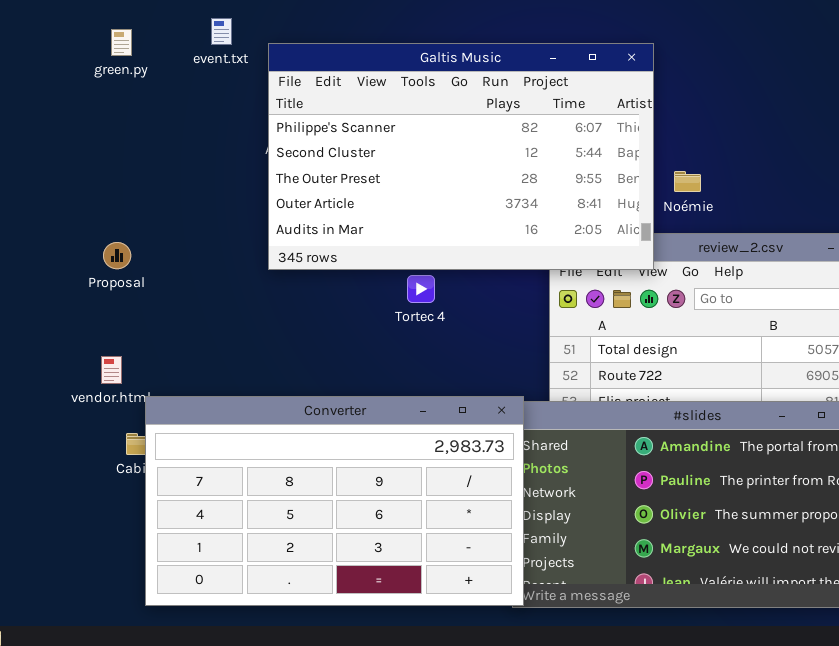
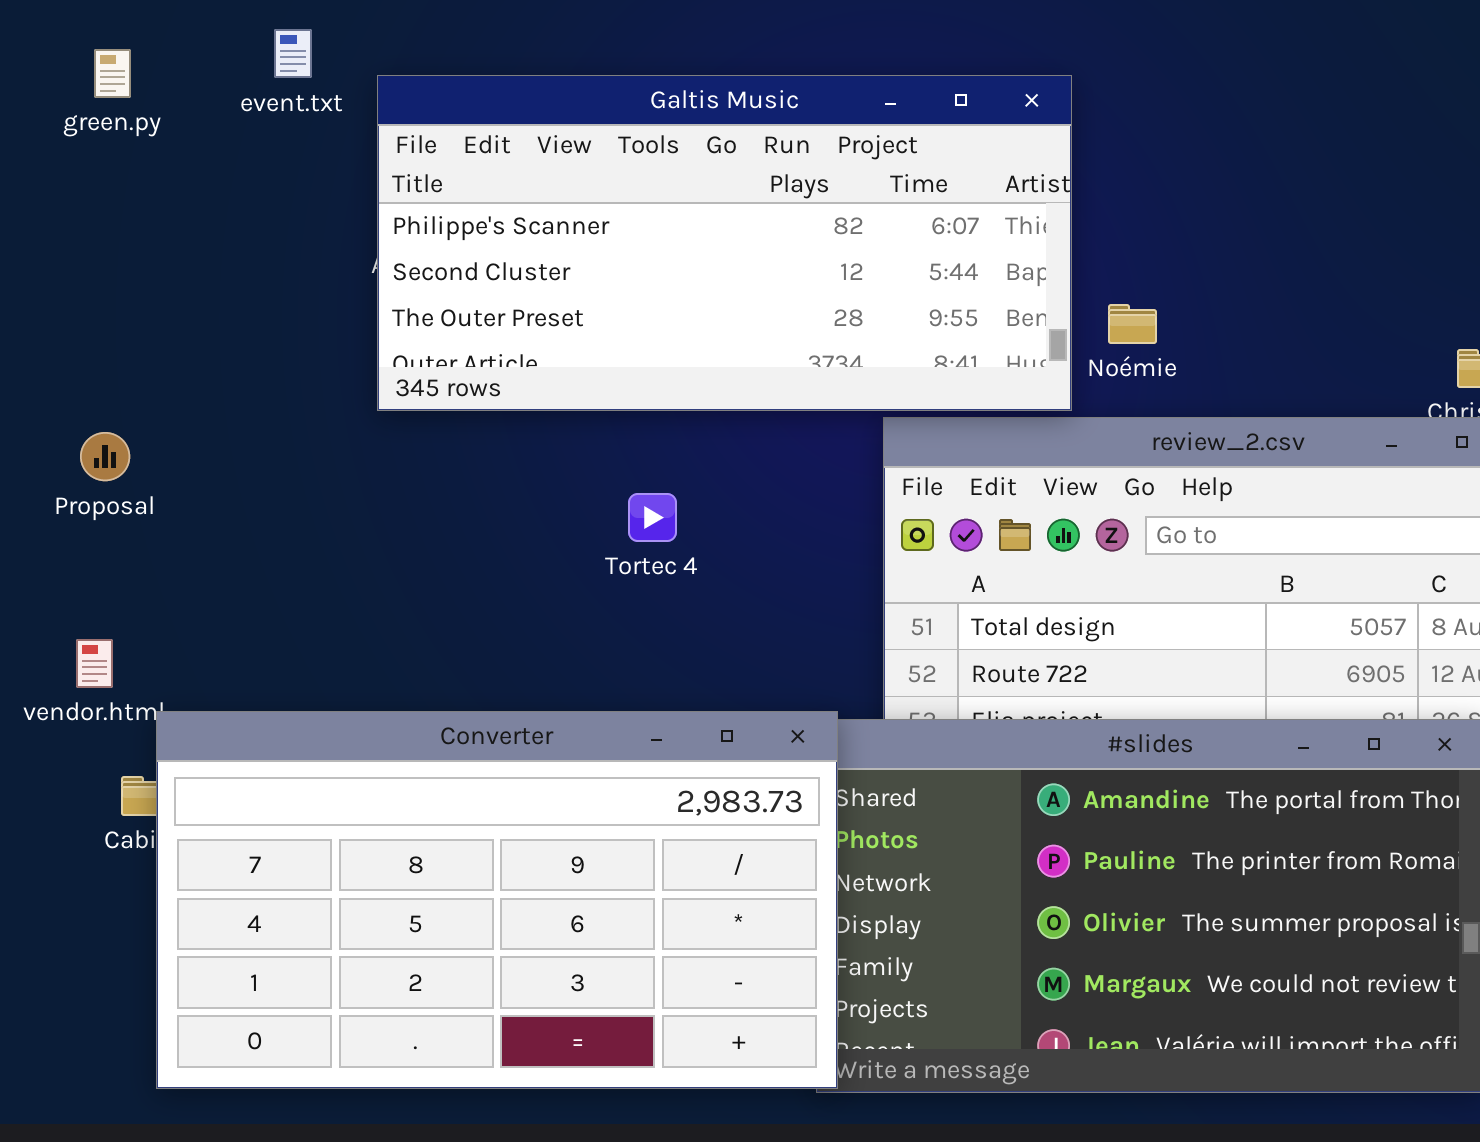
Galtis Music: [268,43,654,270] -> [377,75,1072,411], resized

